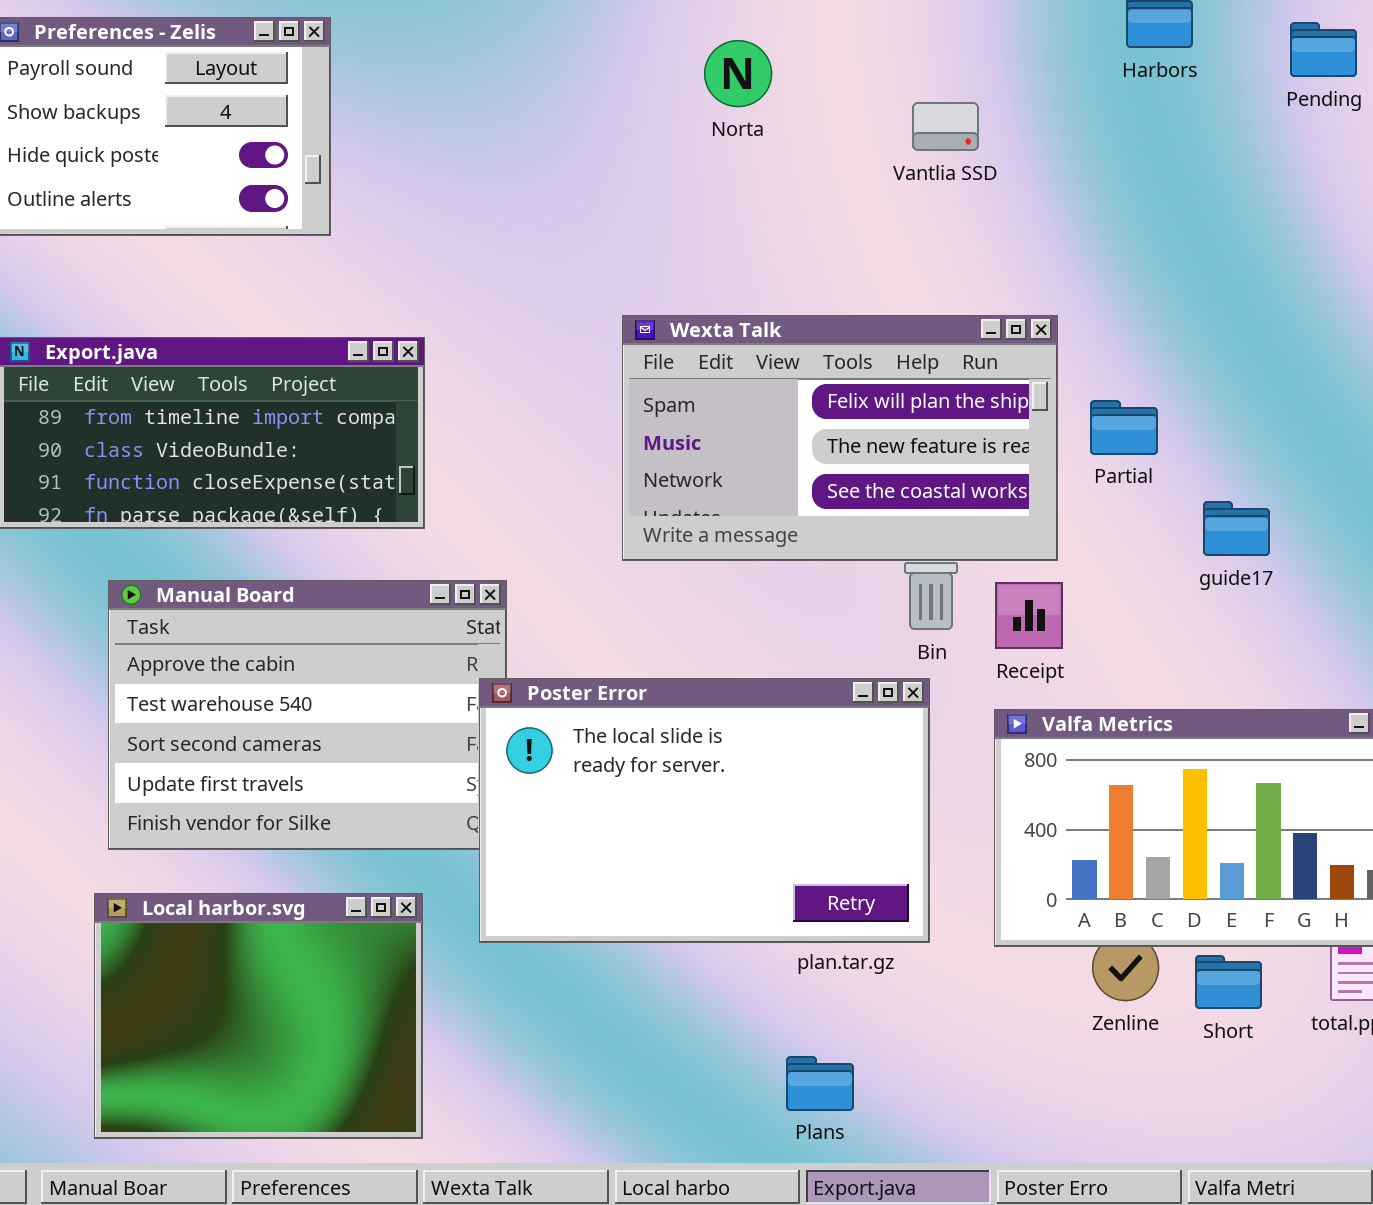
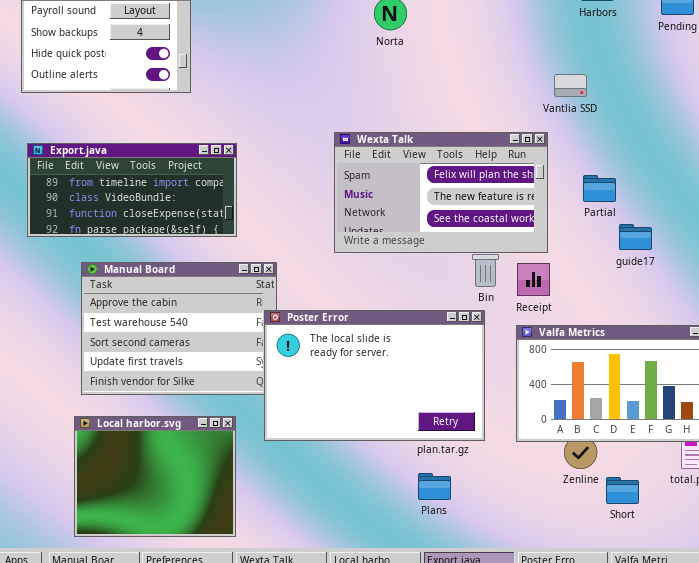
Vantlia SSD: [912,102,979,151] -> [554,74,587,97], moved
Partial: [1090,400,1158,455] -> [583,175,616,202], moved
Short: [1195,955,1262,1009] -> [606,477,639,504], moved
Plans: [786,1056,854,1111] -> [418,473,451,500], moved

